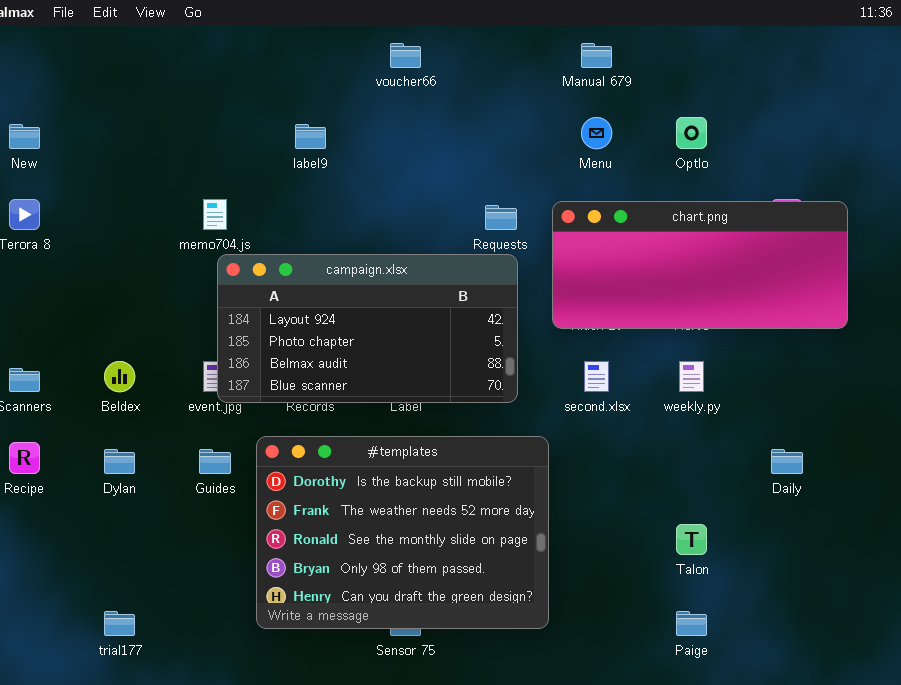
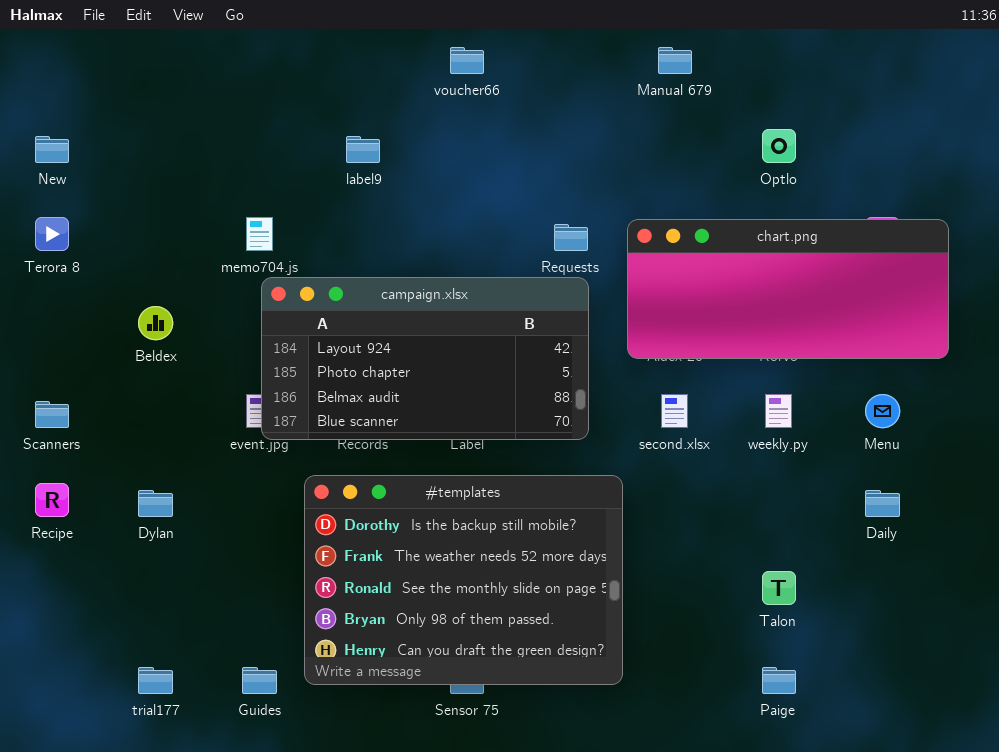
Menu: [581,117,612,149] -> [865,394,900,428], moved
Beldex: [104,361,135,392] -> [138,306,173,340], moved
Guides: [199,449,231,474] -> [242,667,277,694], moved

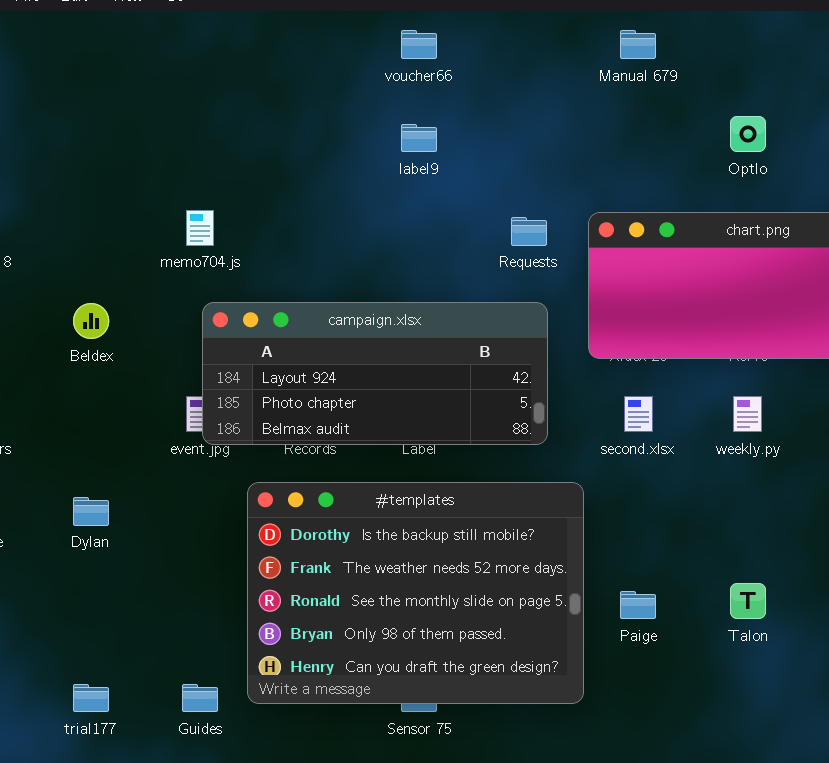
label9: [346,136,380,163] -> [401,124,437,152], moved
campaign.xlsx: [261,277,589,440] -> [202,302,548,445], resized
Paige: [762,667,796,694] -> [620,591,656,619], moved

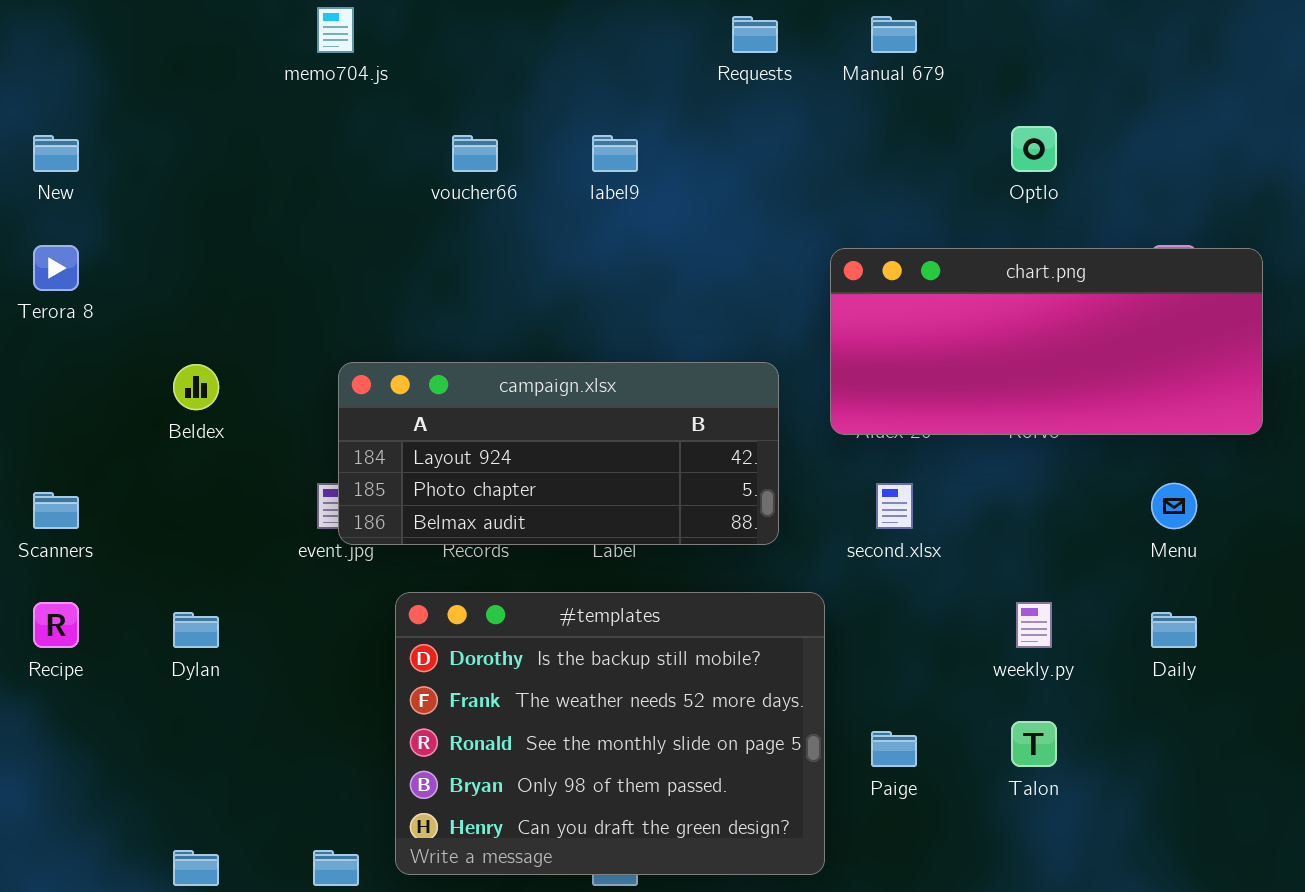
voucher66: [401,30,437,59] -> [452,135,498,172], moved
memo704.js: [186,210,214,246] -> [317,7,354,53], moved
Requests: [511,217,547,246] -> [732,16,778,53], moved
weekly.py: [733,396,762,432] -> [1016,602,1052,648], moved

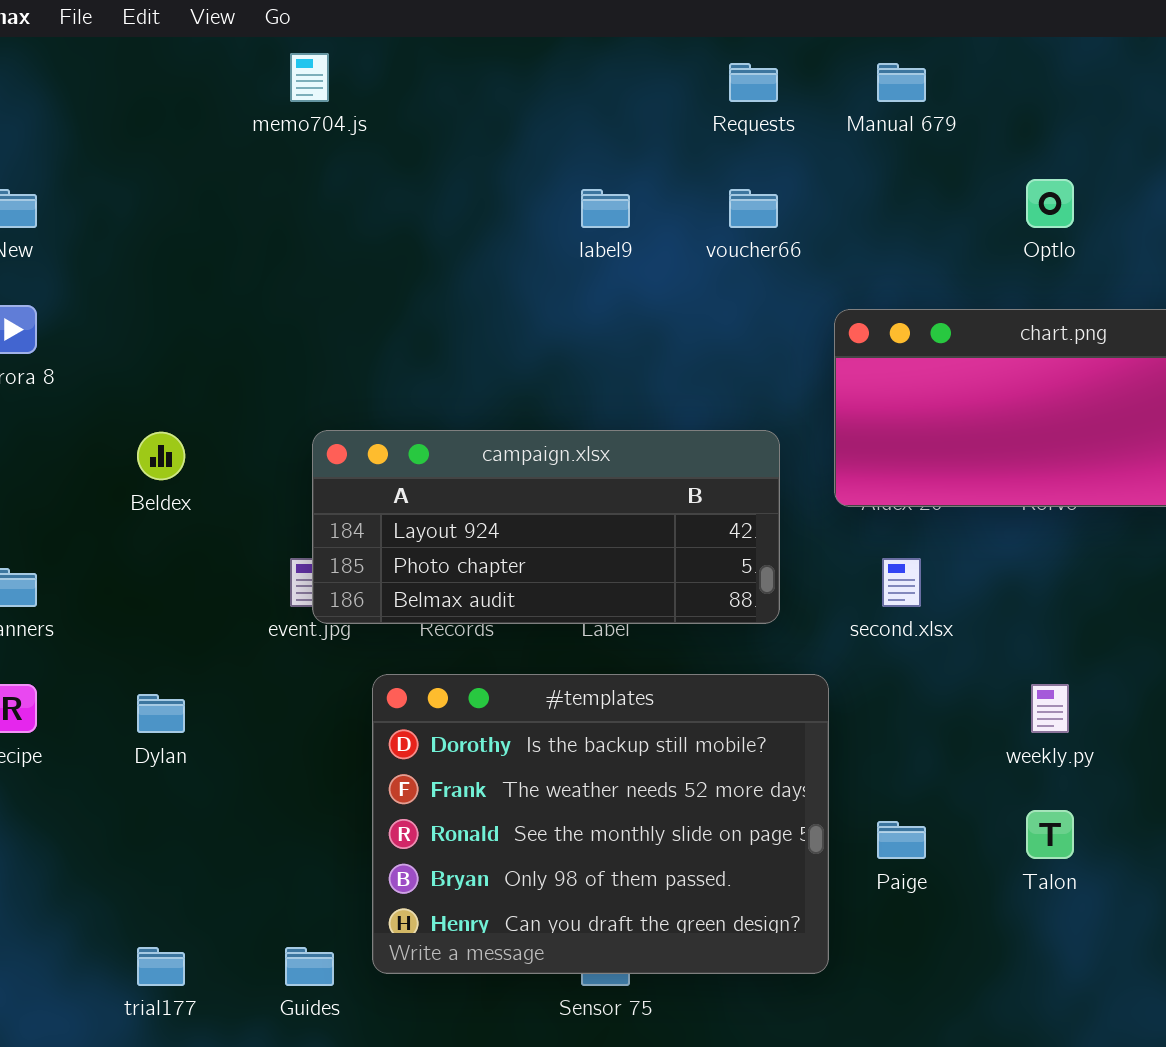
voucher66: [452,135,498,172] -> [729,189,778,228], moved

